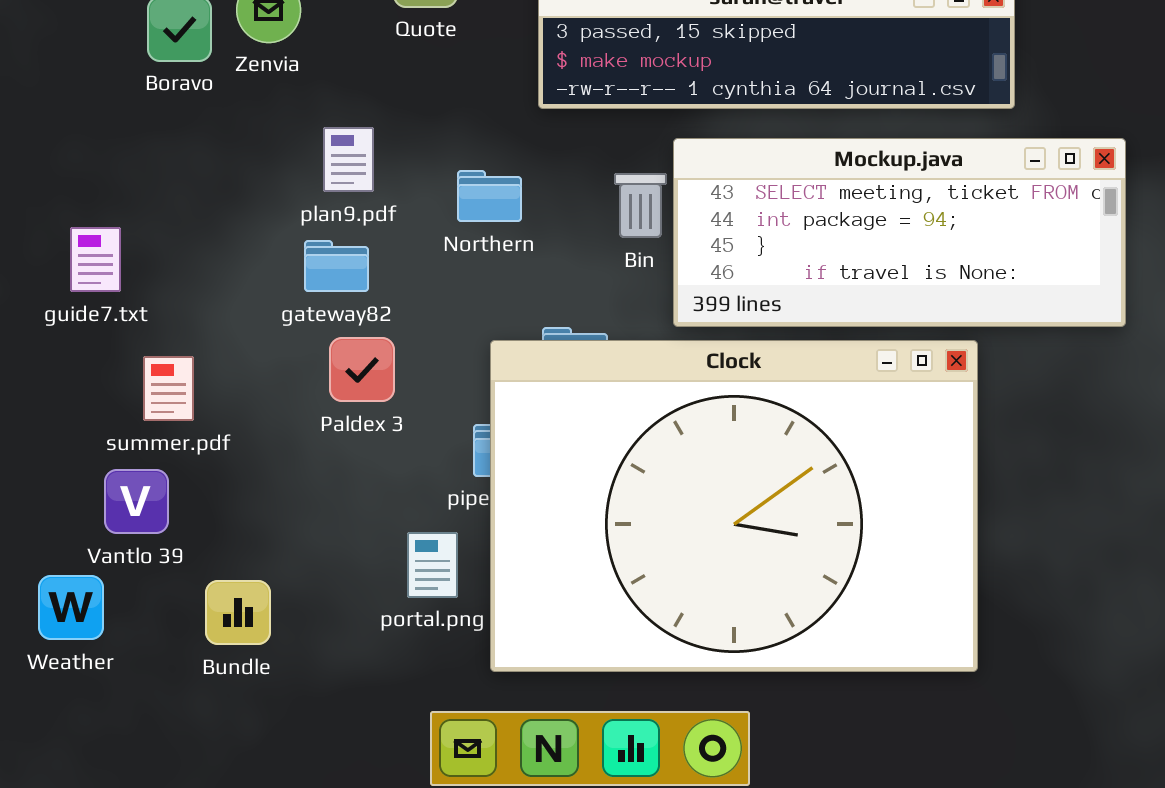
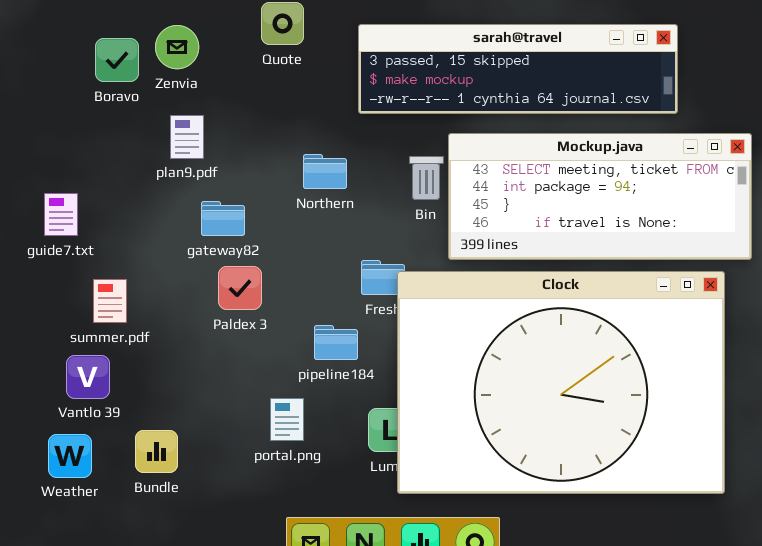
plan9.pdf: [323,127,374,192] -> [170,115,204,159], moved
Clock: [490,340,978,672] -> [397,271,725,494], moved
Weather: [38,575,104,640] -> [48,434,92,478], moved

